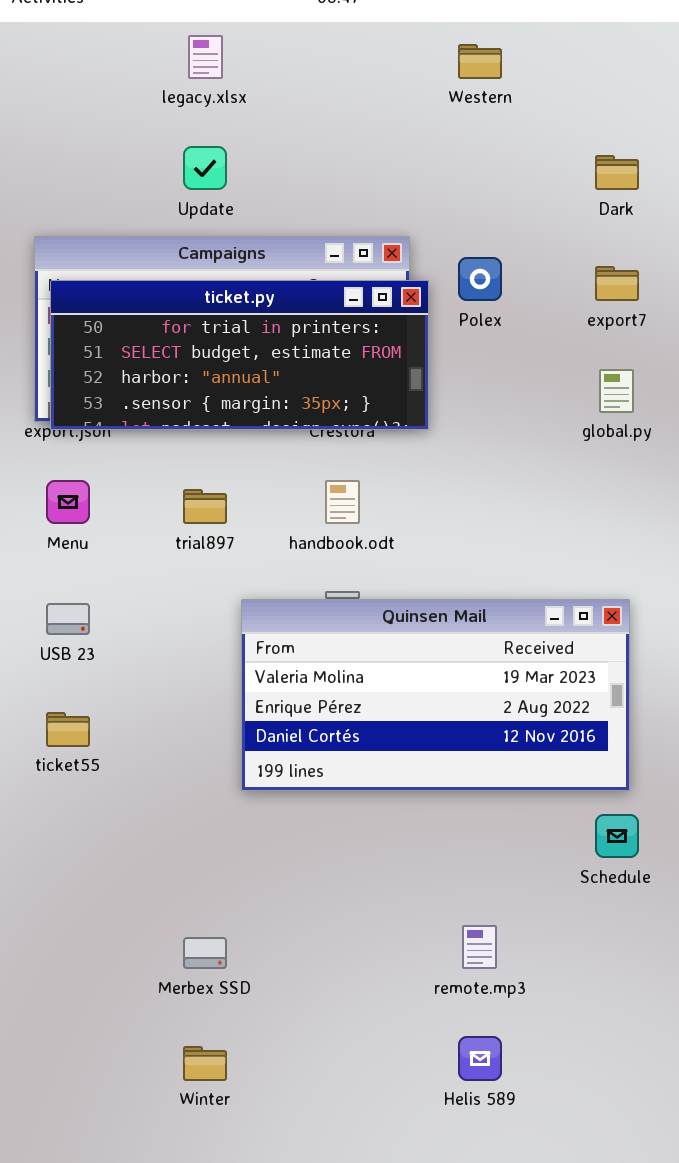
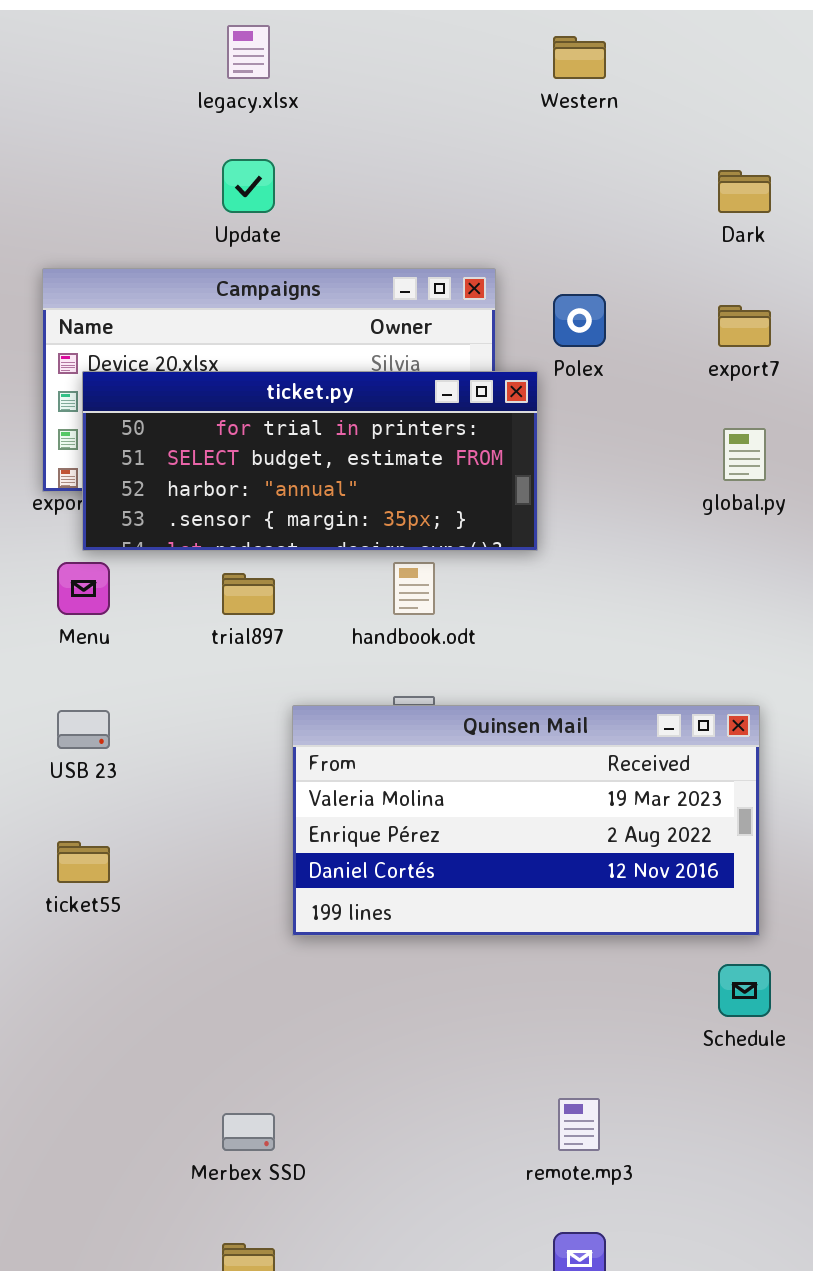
ticket.py: [50,280,429,430] -> [82,371,538,551], moved

